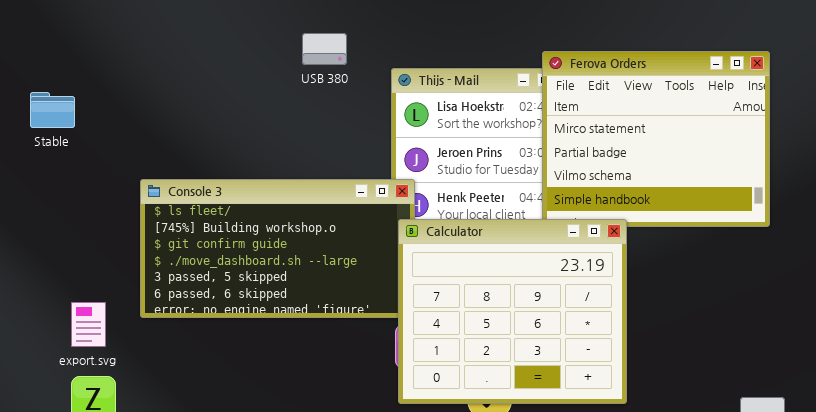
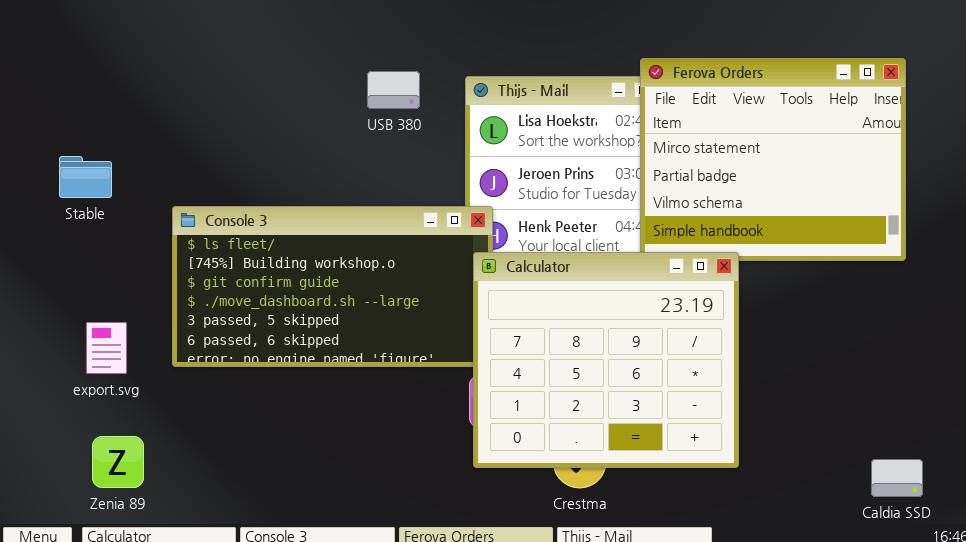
USB 380: [302,33,347,65] -> [367,71,420,109], moved
Stable: [30,92,75,128] -> [59,156,112,198], moved
export.svg: [71,302,106,347] -> [86,322,127,374], moved

